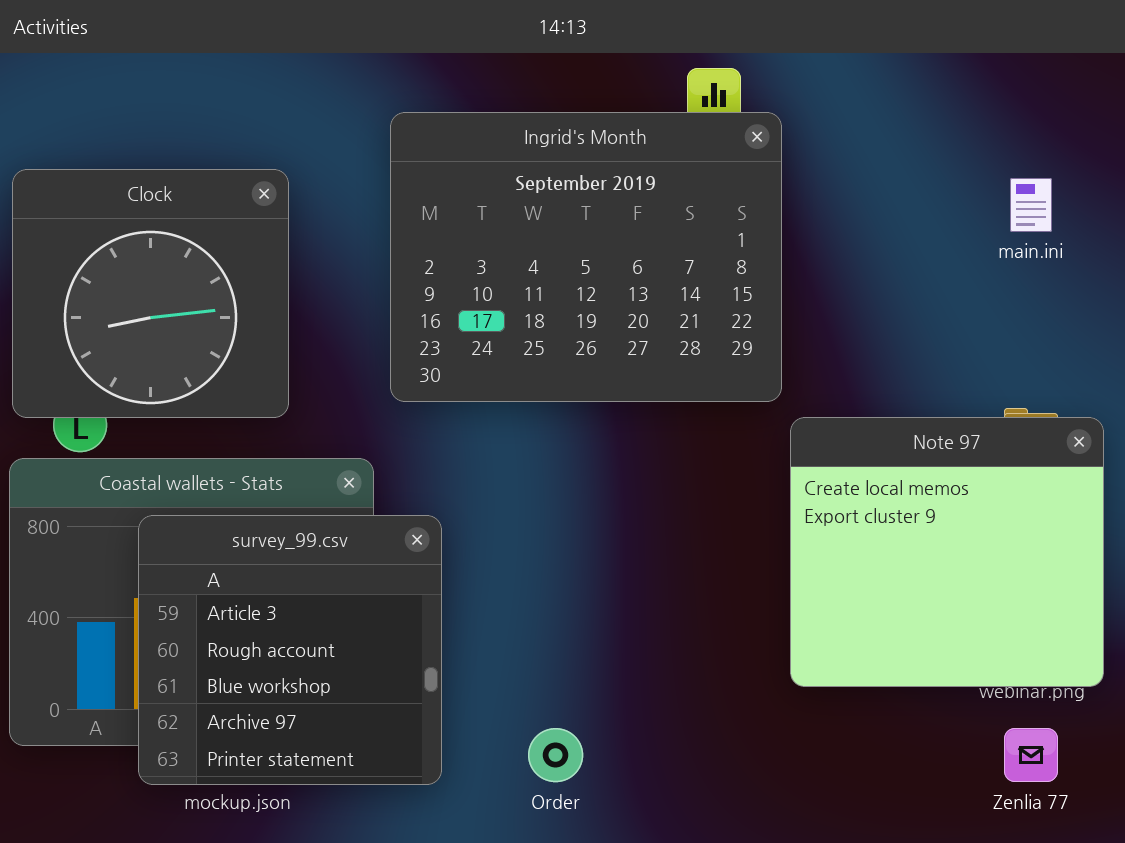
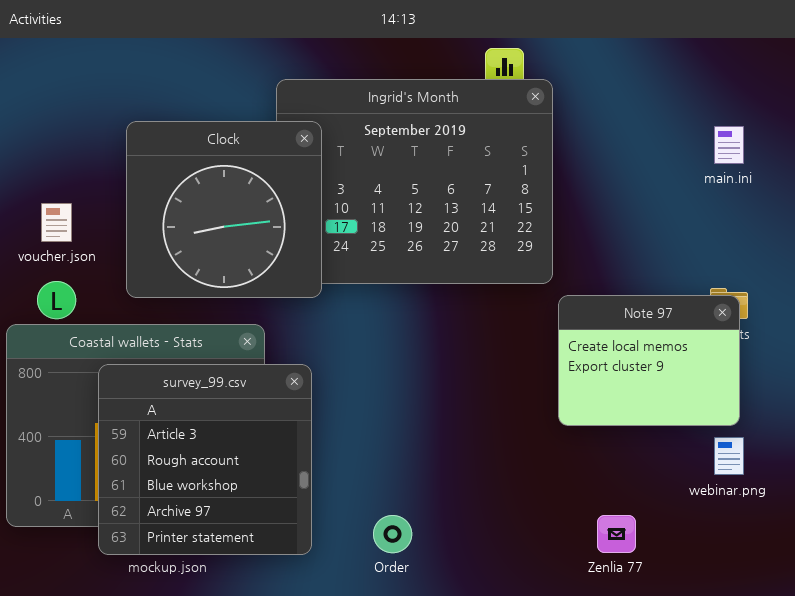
Clock: [12,169,289,418] -> [126,121,322,298], moved
Note 97: [790,417,1104,687] -> [558,295,740,426], resized
Zenlia 77: [1004,728,1058,782] -> [597,515,636,553], moved

